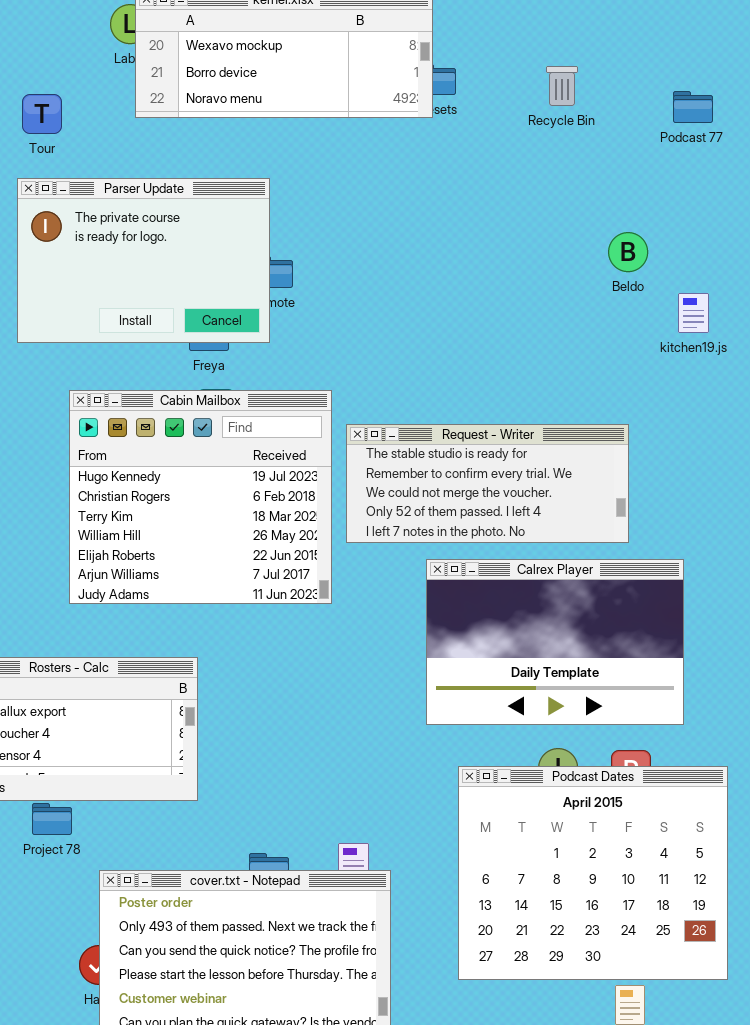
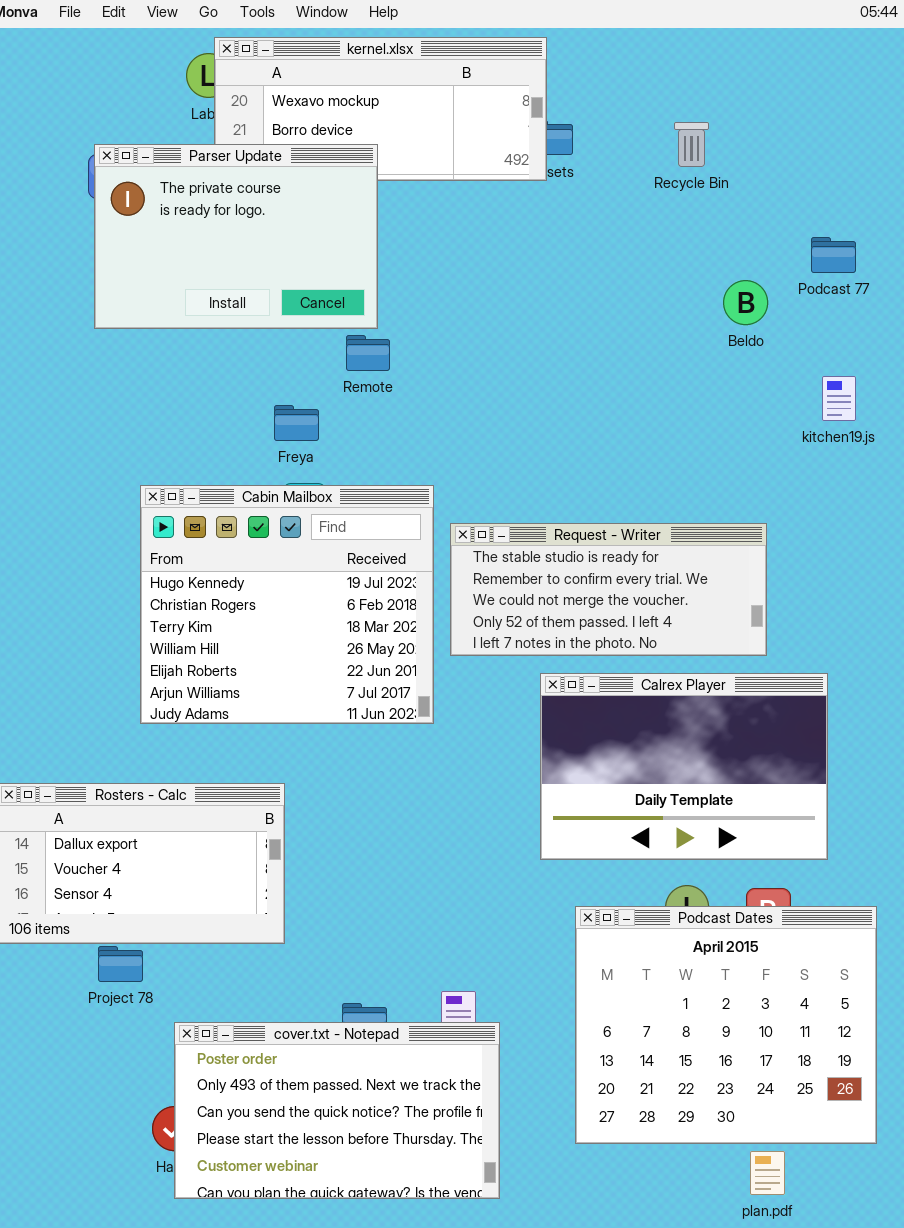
Podcast 77: [673,91,713,123] -> [811,237,856,273], moved
Parser Update: [17,178,270,343] -> [94,144,378,329], moved
Beldo: [608,232,648,272] -> [723,280,768,325], moved

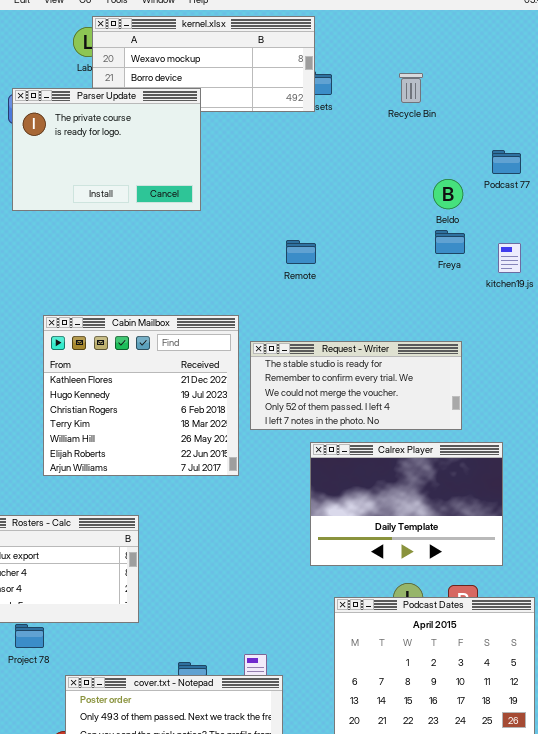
Remote: [346,335,390,371] -> [286,240,316,264], moved
Freya: [274,405,319,441] -> [435,230,465,254], moved
Cabin Mailbox: [140,485,434,724] -> [43,315,239,476], scrolled up 1 row

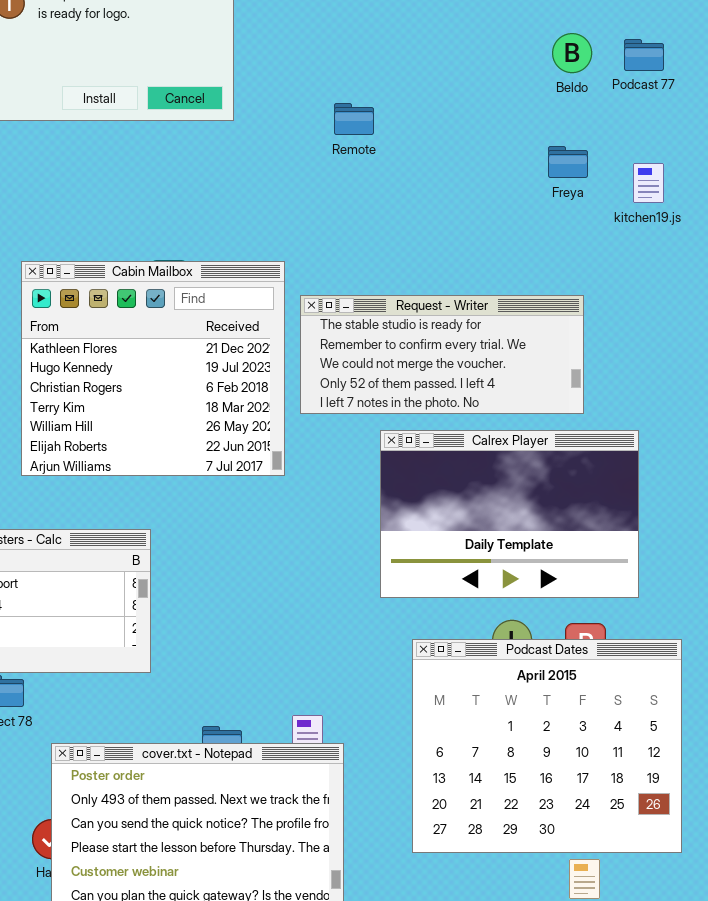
Beldo: [433,179,463,209] -> [552,33,592,73], moved
Remote: [286,240,316,264] -> [334,103,374,135], moved

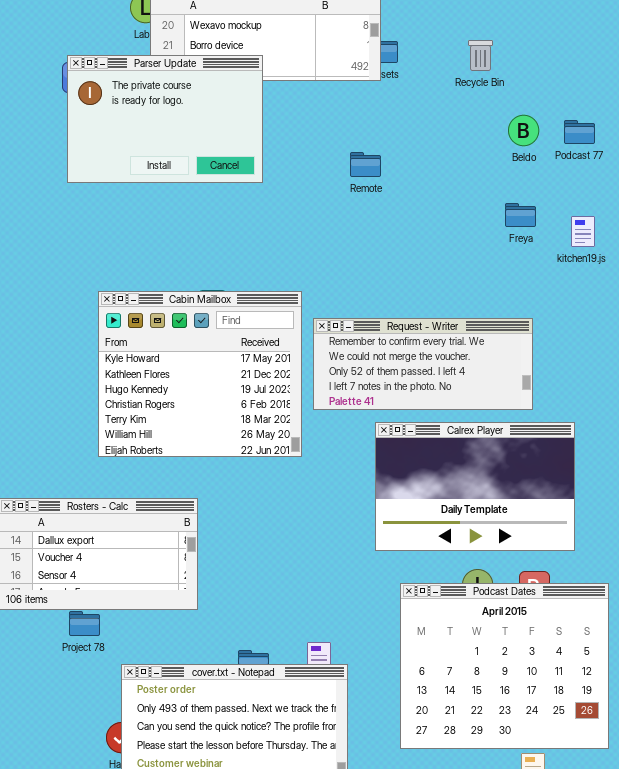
Remote: [334,103,374,135] -> [350,152,381,177], moved
Cabin Mailbox: [21,261,285,476] -> [98,291,302,457], scrolled up 1 row
Request - Writer: [300,295,584,414] -> [313,318,533,410], scrolled down 1 row

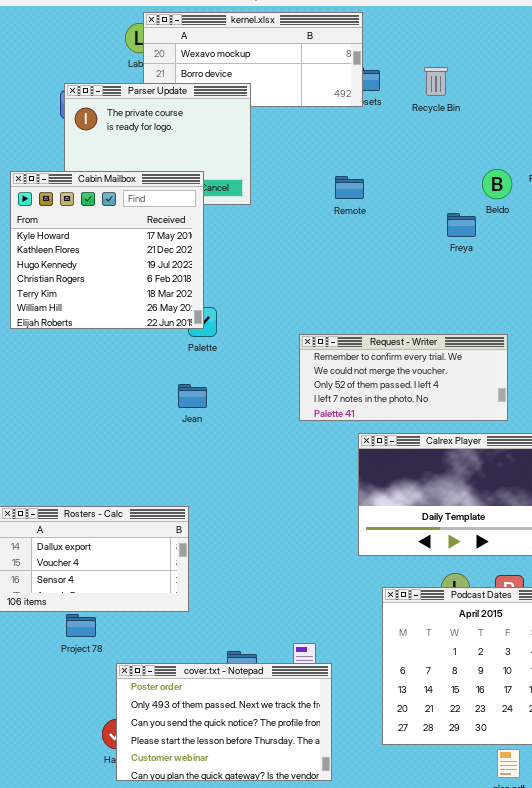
Recycle Bin: [468,40,493,71] -> [424,67,448,96], moved
Beldo: [508,115,539,146] -> [482,169,512,199], moved
Freya: [505,203,536,227] -> [447,213,476,237], moved
Cabin Mailbox: [98,291,302,457] -> [10,171,204,329], moved

